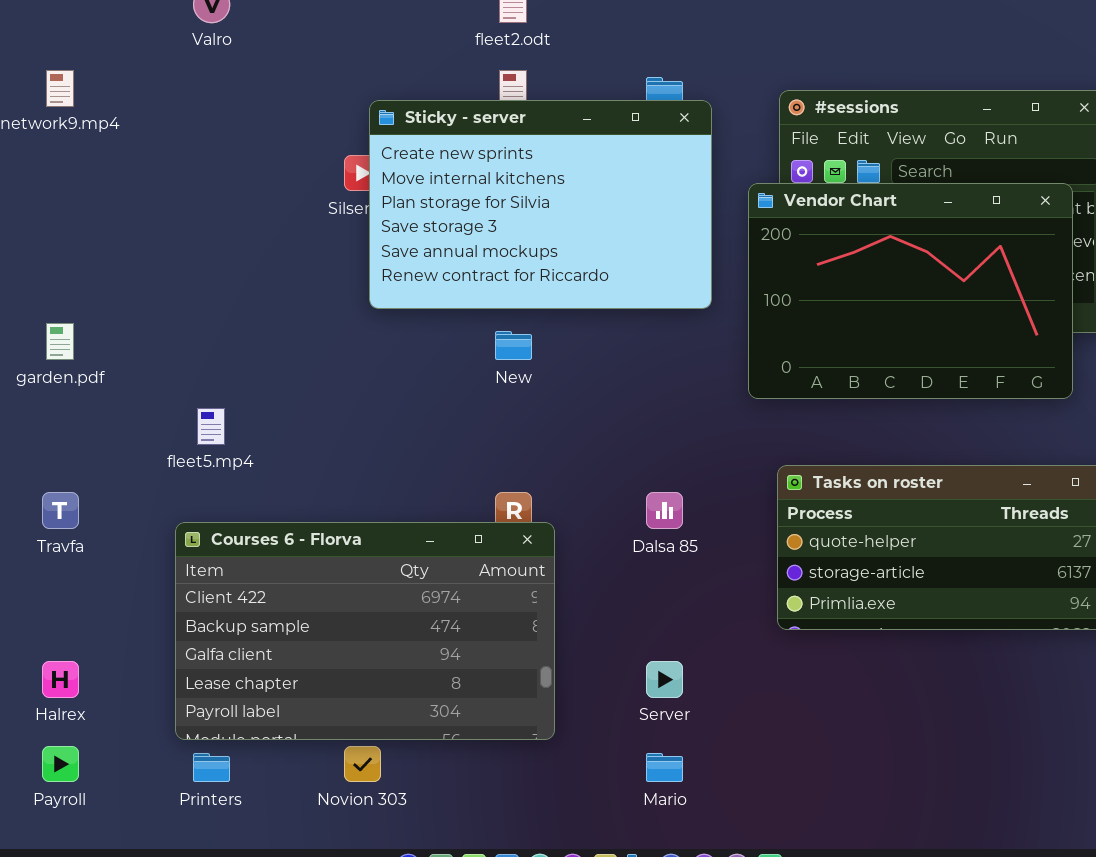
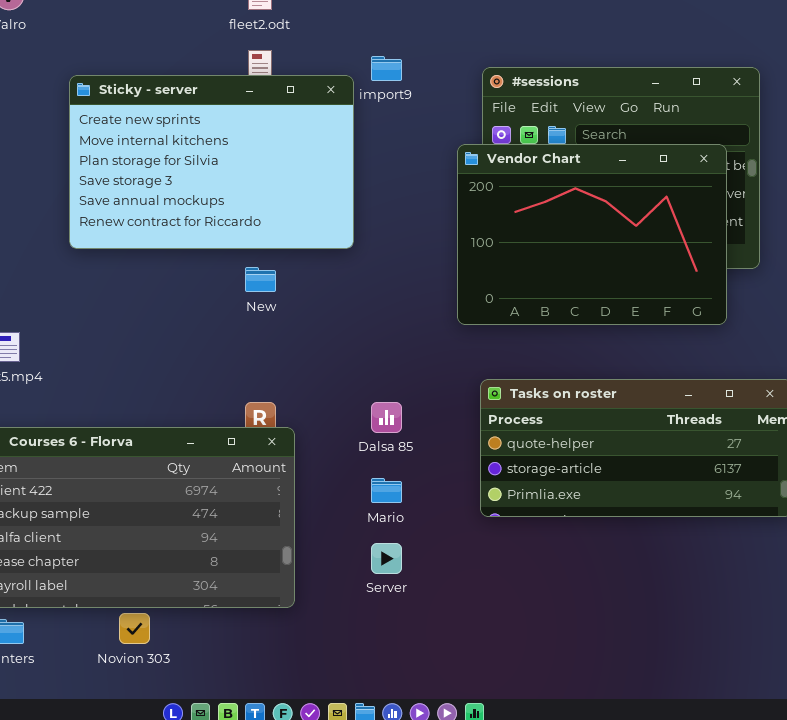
Sticky - server: [369,100,712,309] -> [69,75,354,249], moved
Mario: [646,753,683,782] -> [371,478,402,503], moved

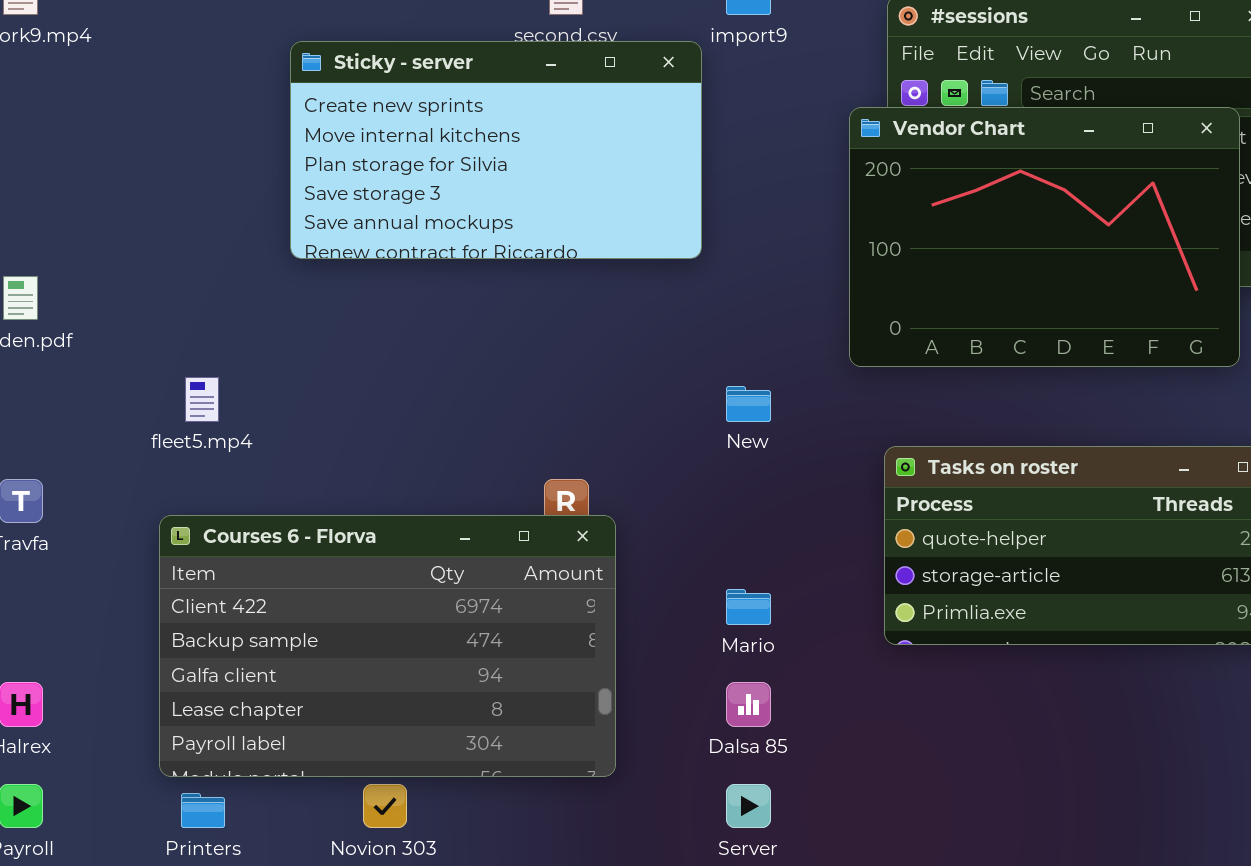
Sticky - server: [69,75,354,249] -> [290,41,702,259], resized
New: [245,267,276,292] -> [726,386,771,422], moved
Dalsa 85: [371,402,402,433] -> [726,682,771,727], moved
Server: [371,543,402,574] -> [726,784,771,828], moved

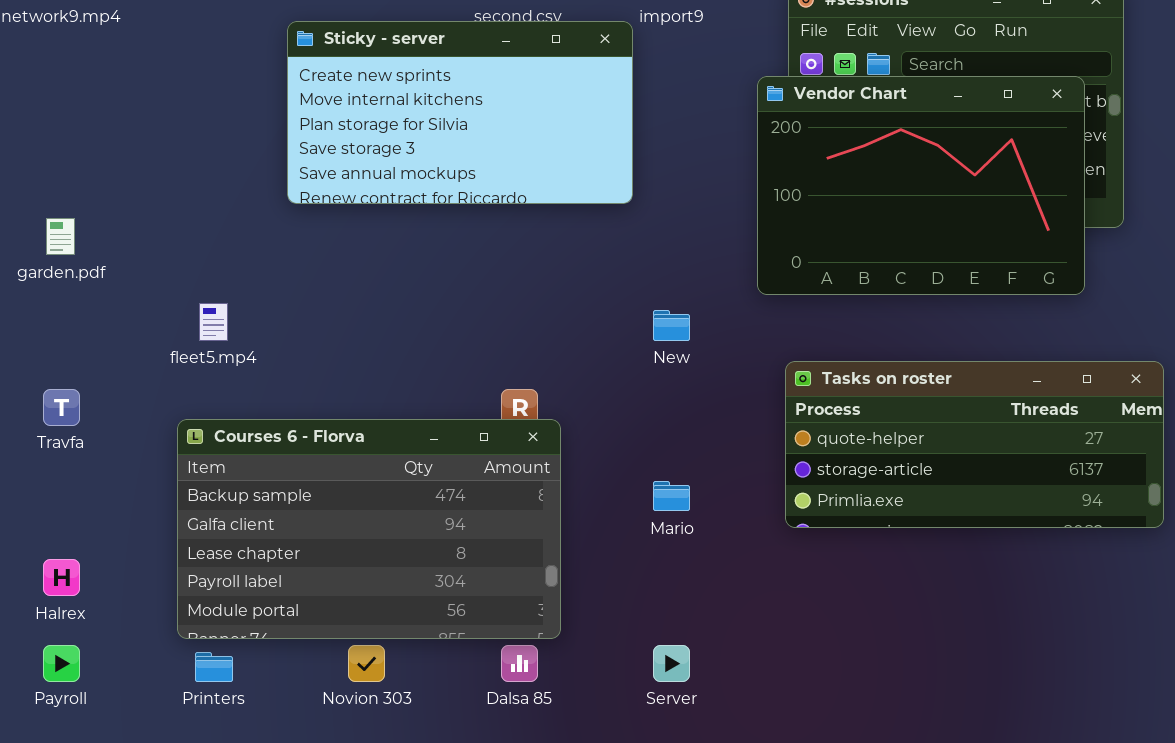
Courses 6 - Florva: [159,515,616,777] -> [177,419,561,639], scrolled down 1 row
Dalsa 85: [726,682,771,727] -> [501,645,538,682], moved

